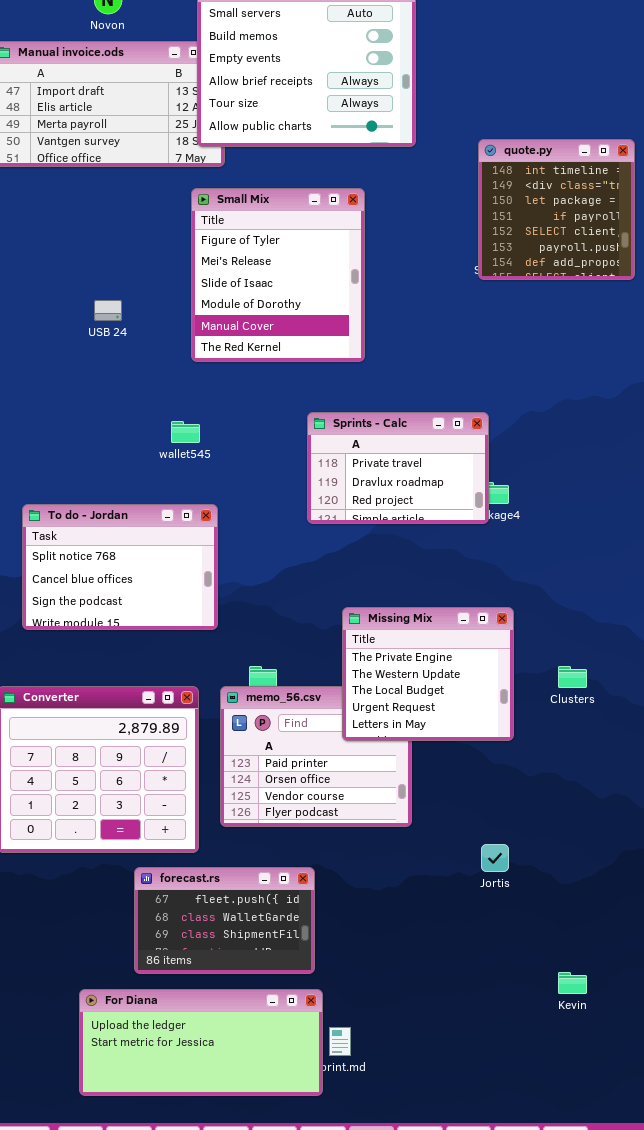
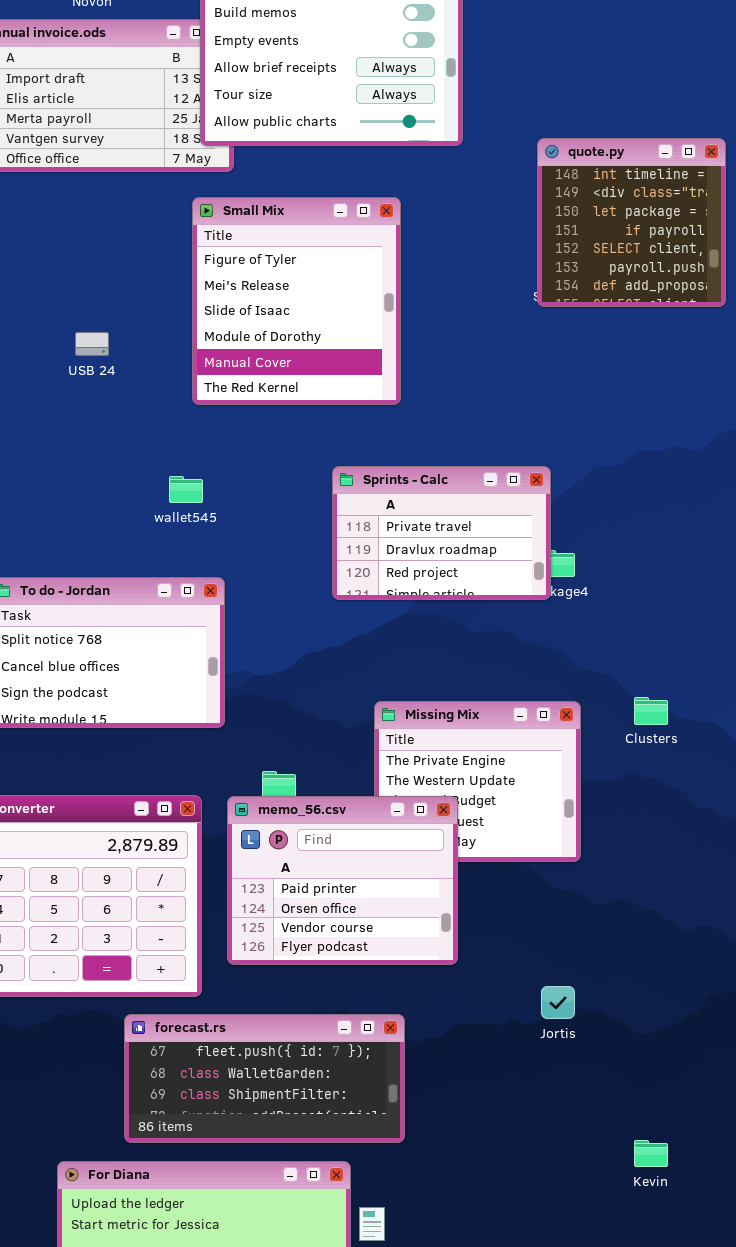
Clusters: [558,666,587,688] -> [634,697,668,725], moved
memo_56.csv: [220,686,412,827] -> [227,796,458,965], raised
forecast.rs: [134,867,315,974] -> [124,1014,405,1143], resized

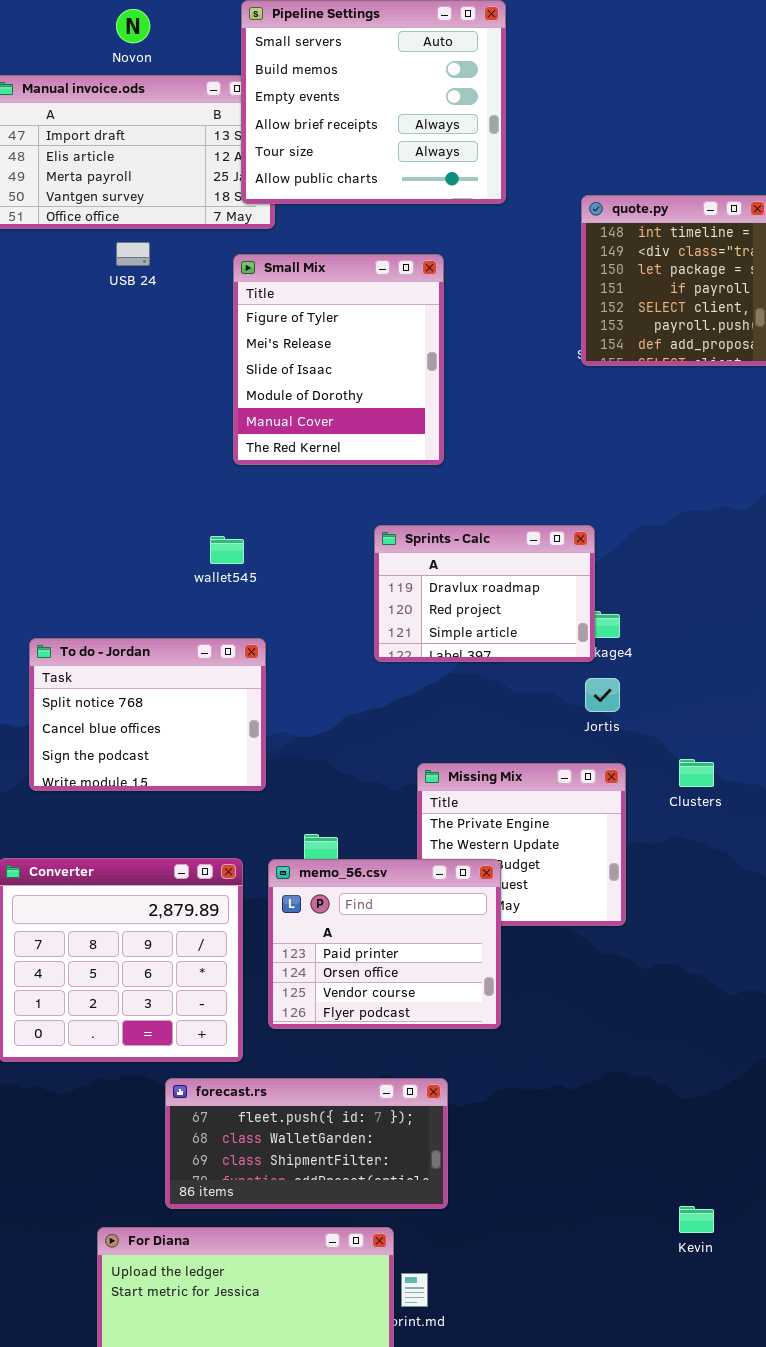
USB 24: [75,332,109,356] -> [116,242,150,266], moved
Sprints - Calc: [332,466,551,600] -> [374,525,595,662], scrolled down 1 row
Jortis: [541,986,575,1019] -> [585,678,620,712], moved

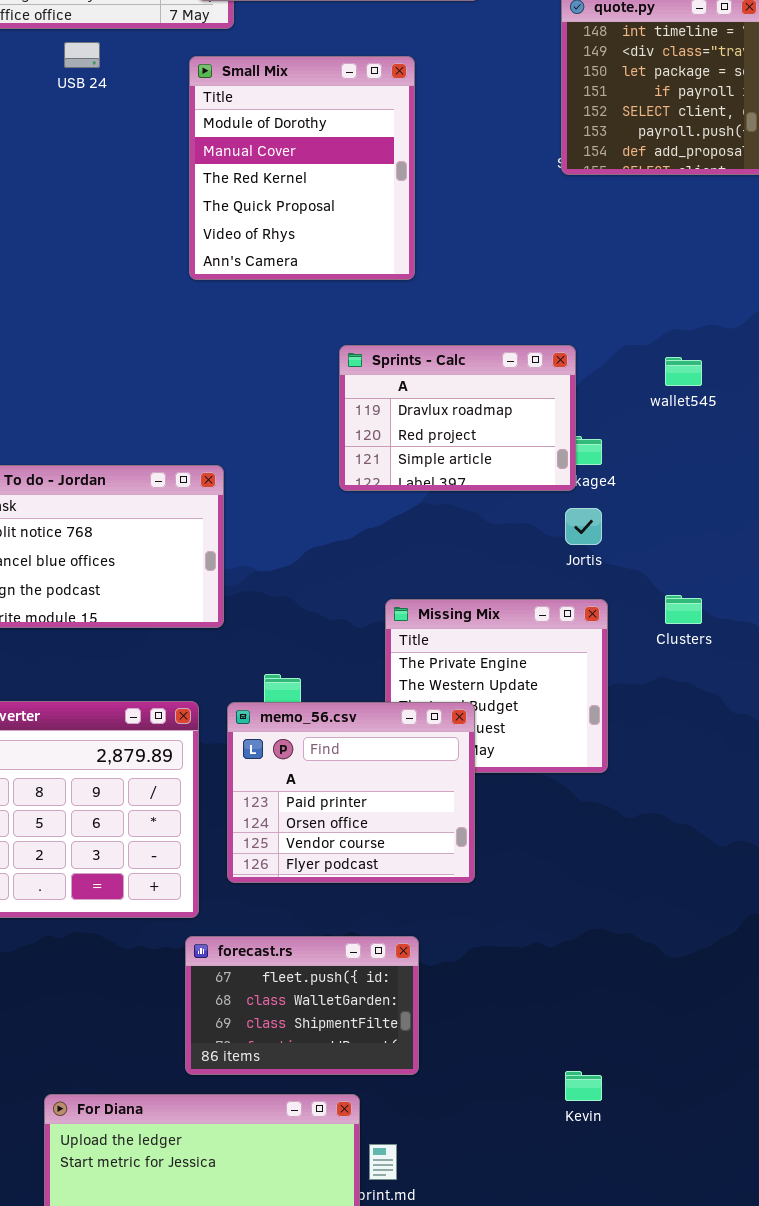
Small Mix: [233,254,444,465] -> [189,56,415,280], scrolled down 3 rows
wallet545: [210,536,244,564] -> [665,357,702,386], moved
forecast.rs: [165,1078,448,1209] -> [185,936,419,1075], resized
Kevin: [679,1206,714,1233] -> [565,1071,602,1101], moved

